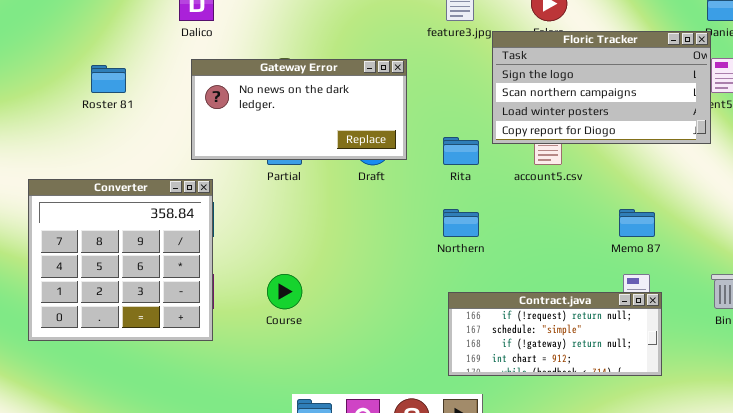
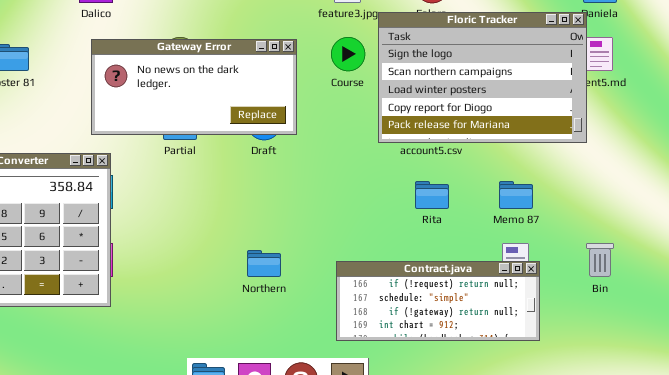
Floric Tracker: [492,31,711,144] -> [378,12,587,143], resized
Rita: [443,137,479,165] -> [415,181,449,209], moved
Northern: [443,209,479,237] -> [247,250,281,277], moved
Course: [267,274,302,309] -> [331,37,365,71], moved

